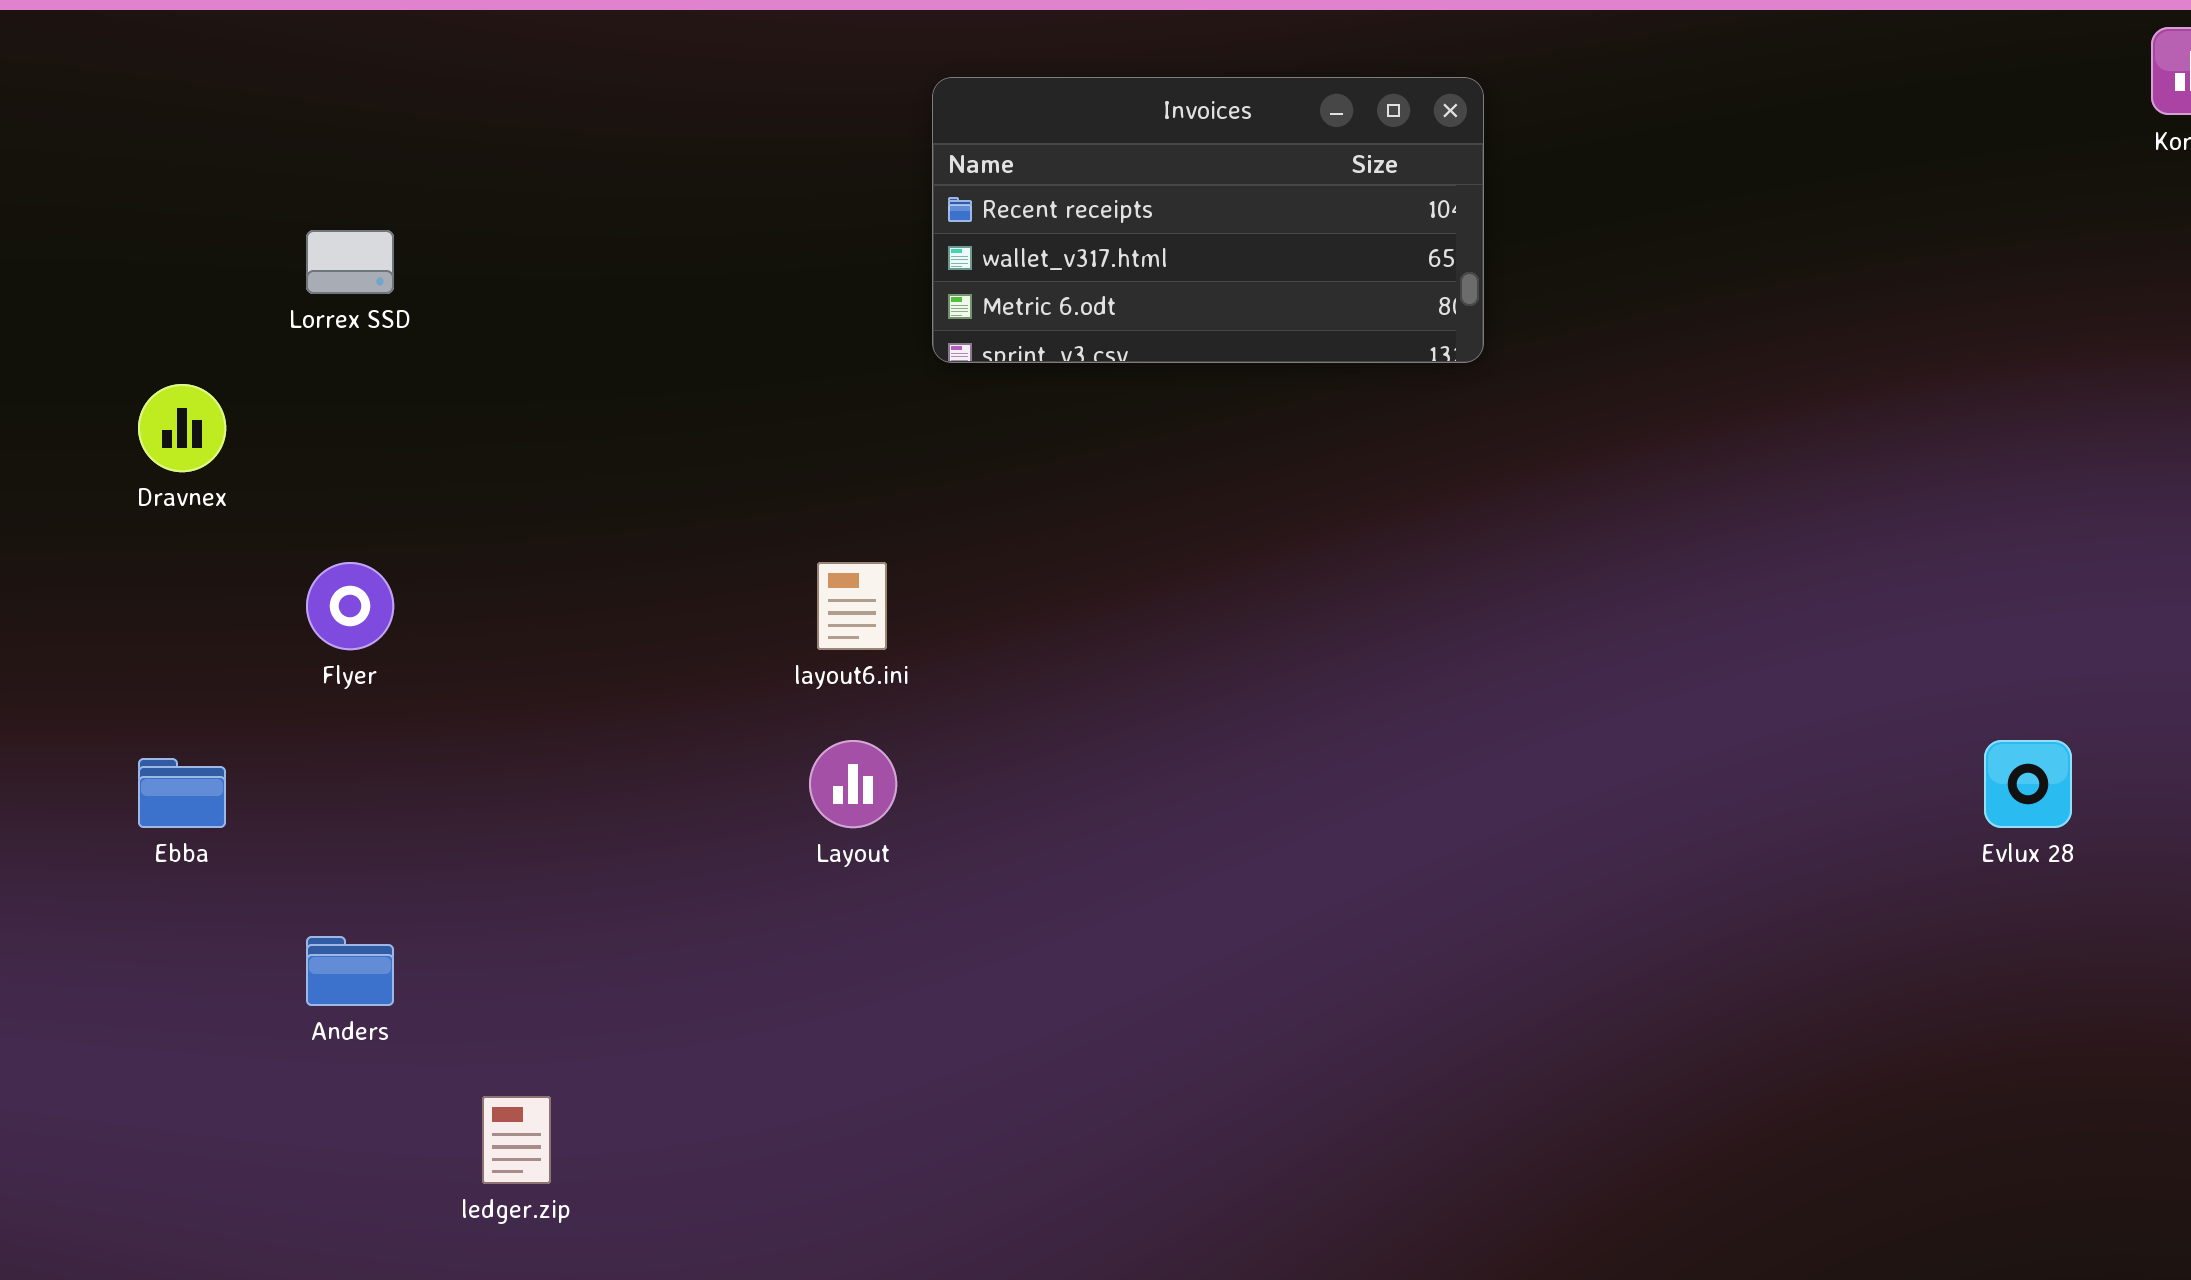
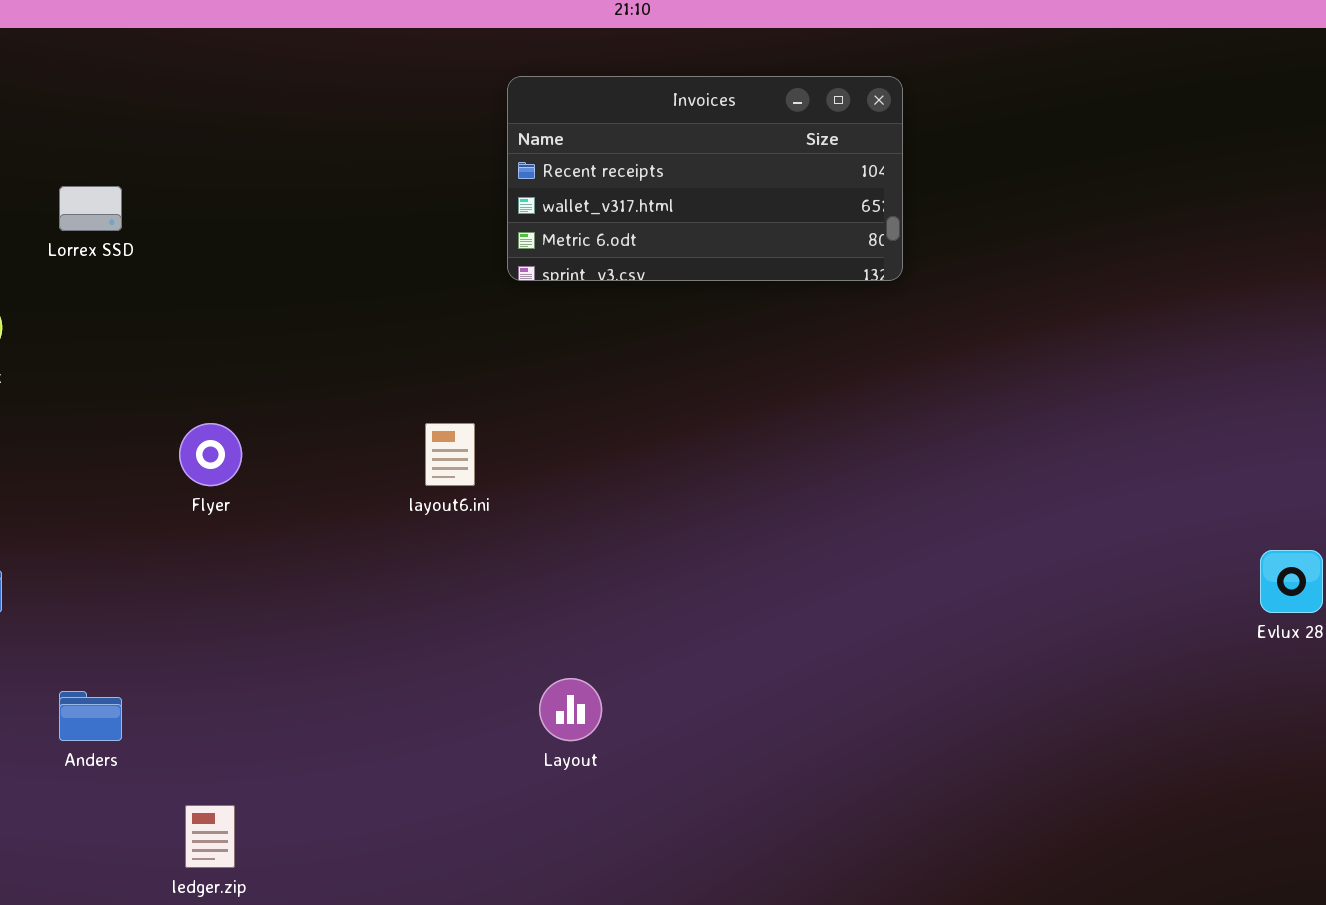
Flyer: [306,562,394,650] -> [179,423,242,486], moved
Layout: [809,740,897,828] -> [539,678,602,741], moved

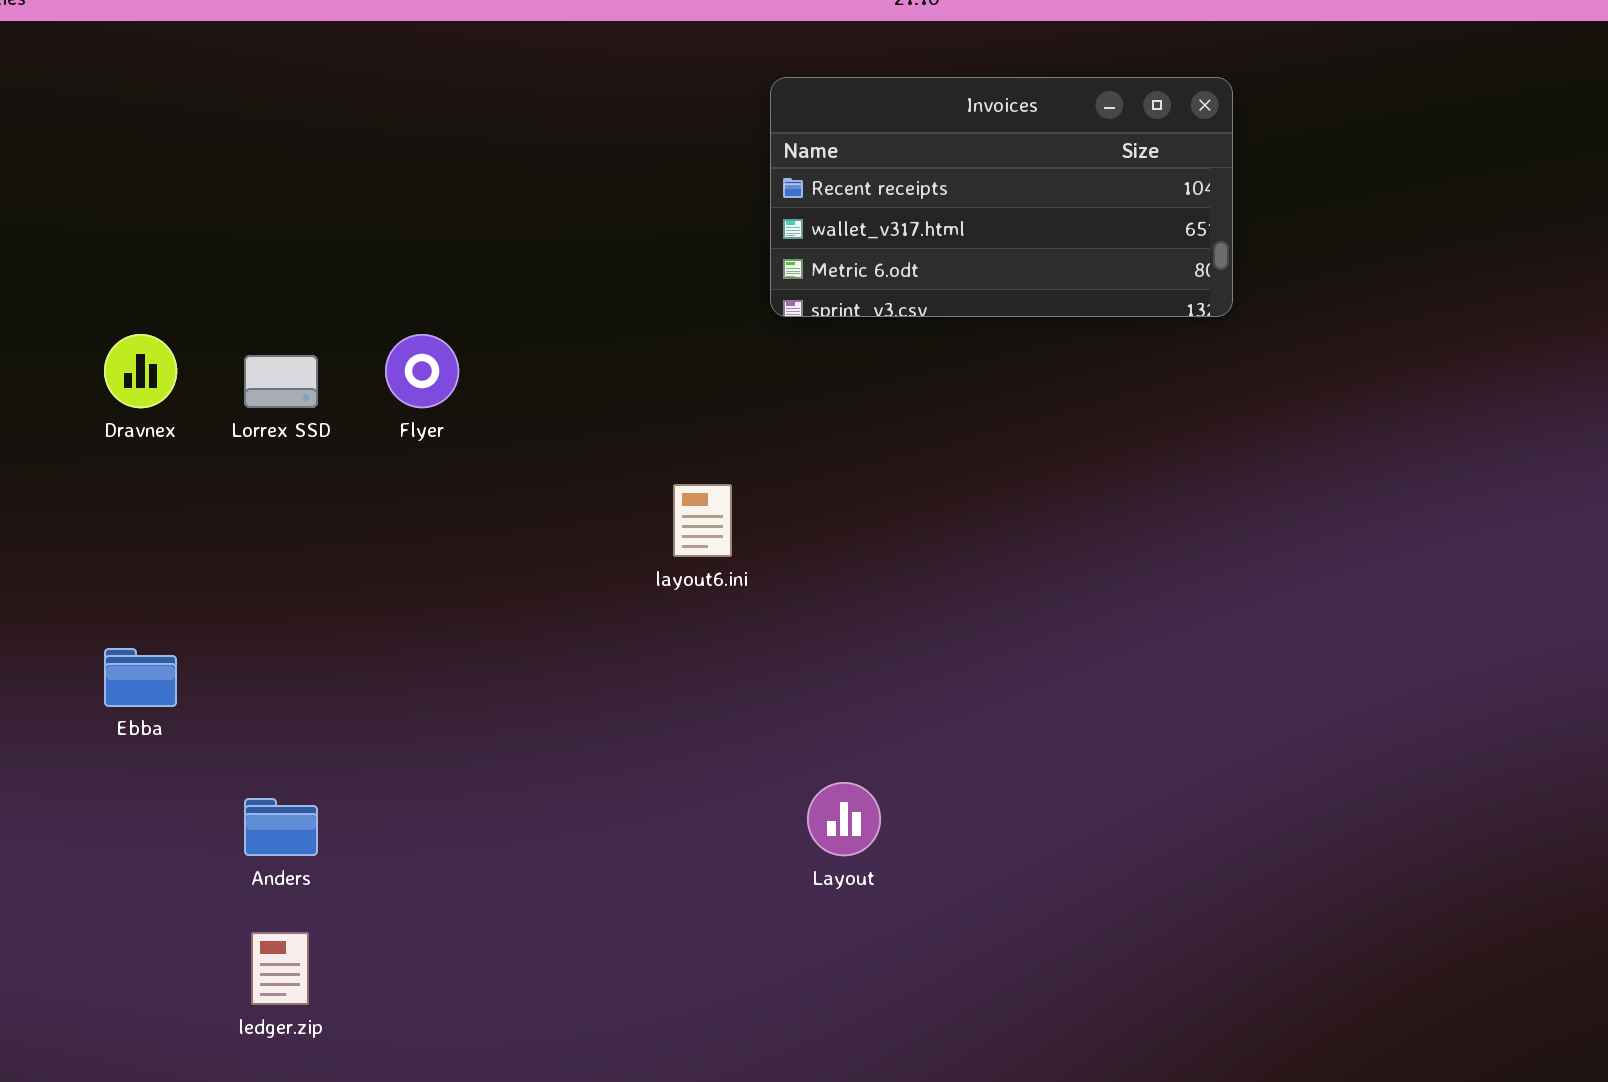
Lorrex SSD: [59,186,122,231] -> [244,355,318,408], moved
Flyer: [179,423,242,486] -> [385,334,459,408], moved
ledger.zip: [185,805,235,868] -> [251,932,309,1005], moved

